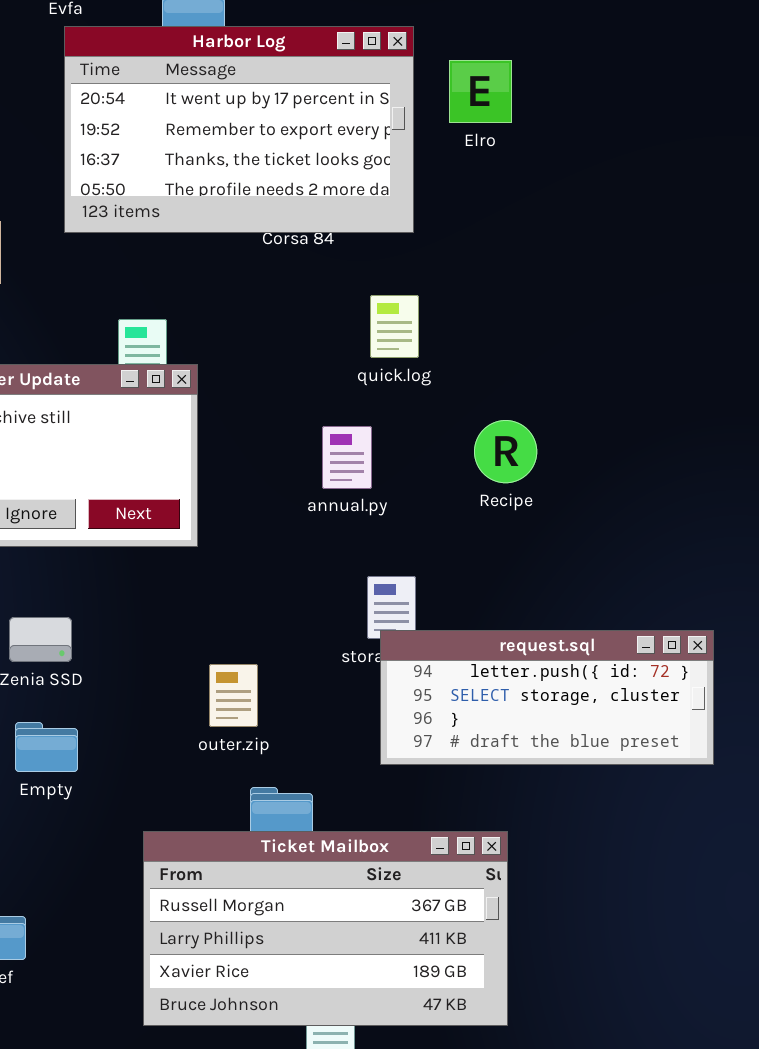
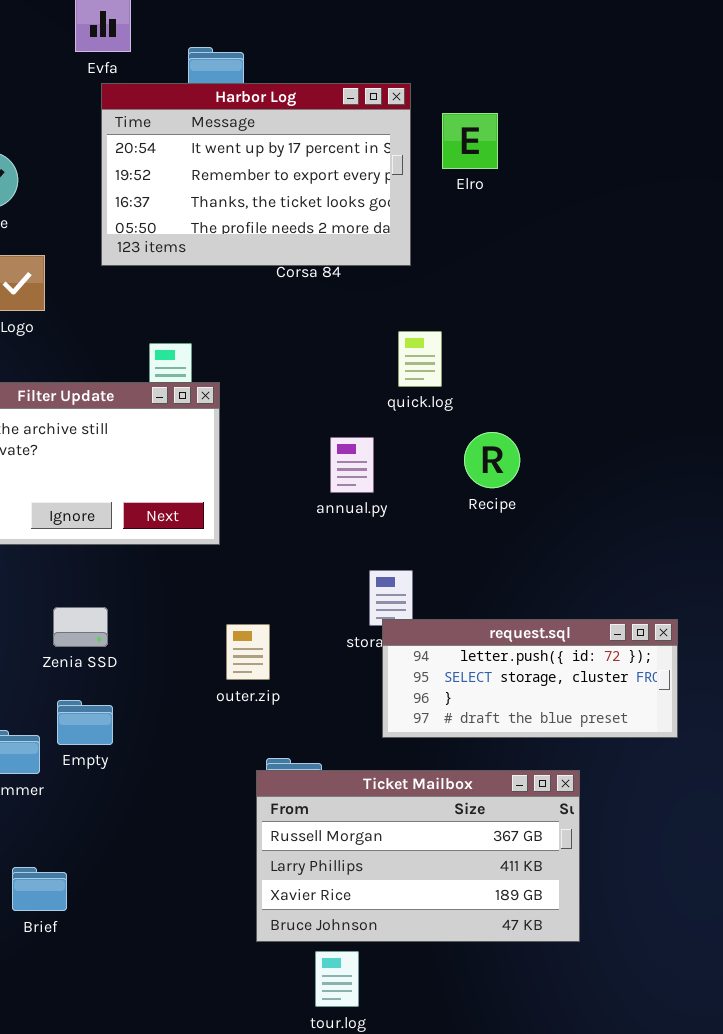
quick.log: [370,295,419,358] -> [398,331,442,387], moved
outer.zip: [209,664,258,727] -> [226,624,270,680], moved
Ticket Mailbox: [143,831,508,1026] -> [256,770,580,942], moved

